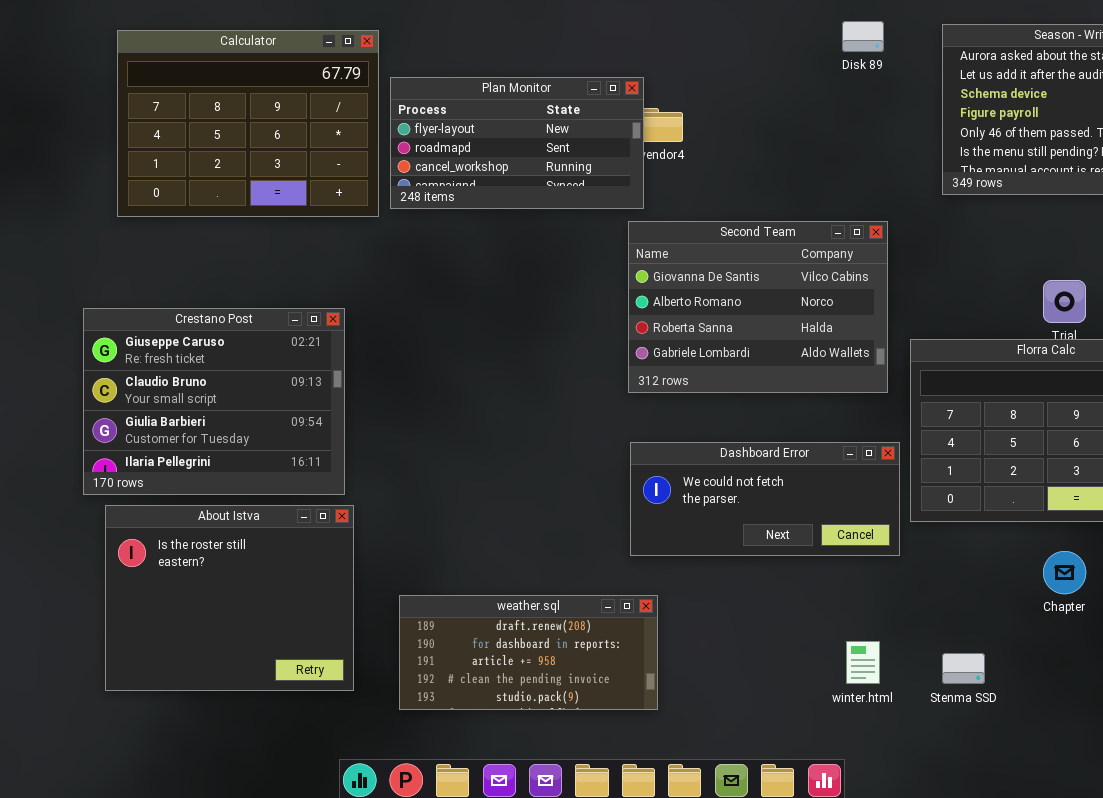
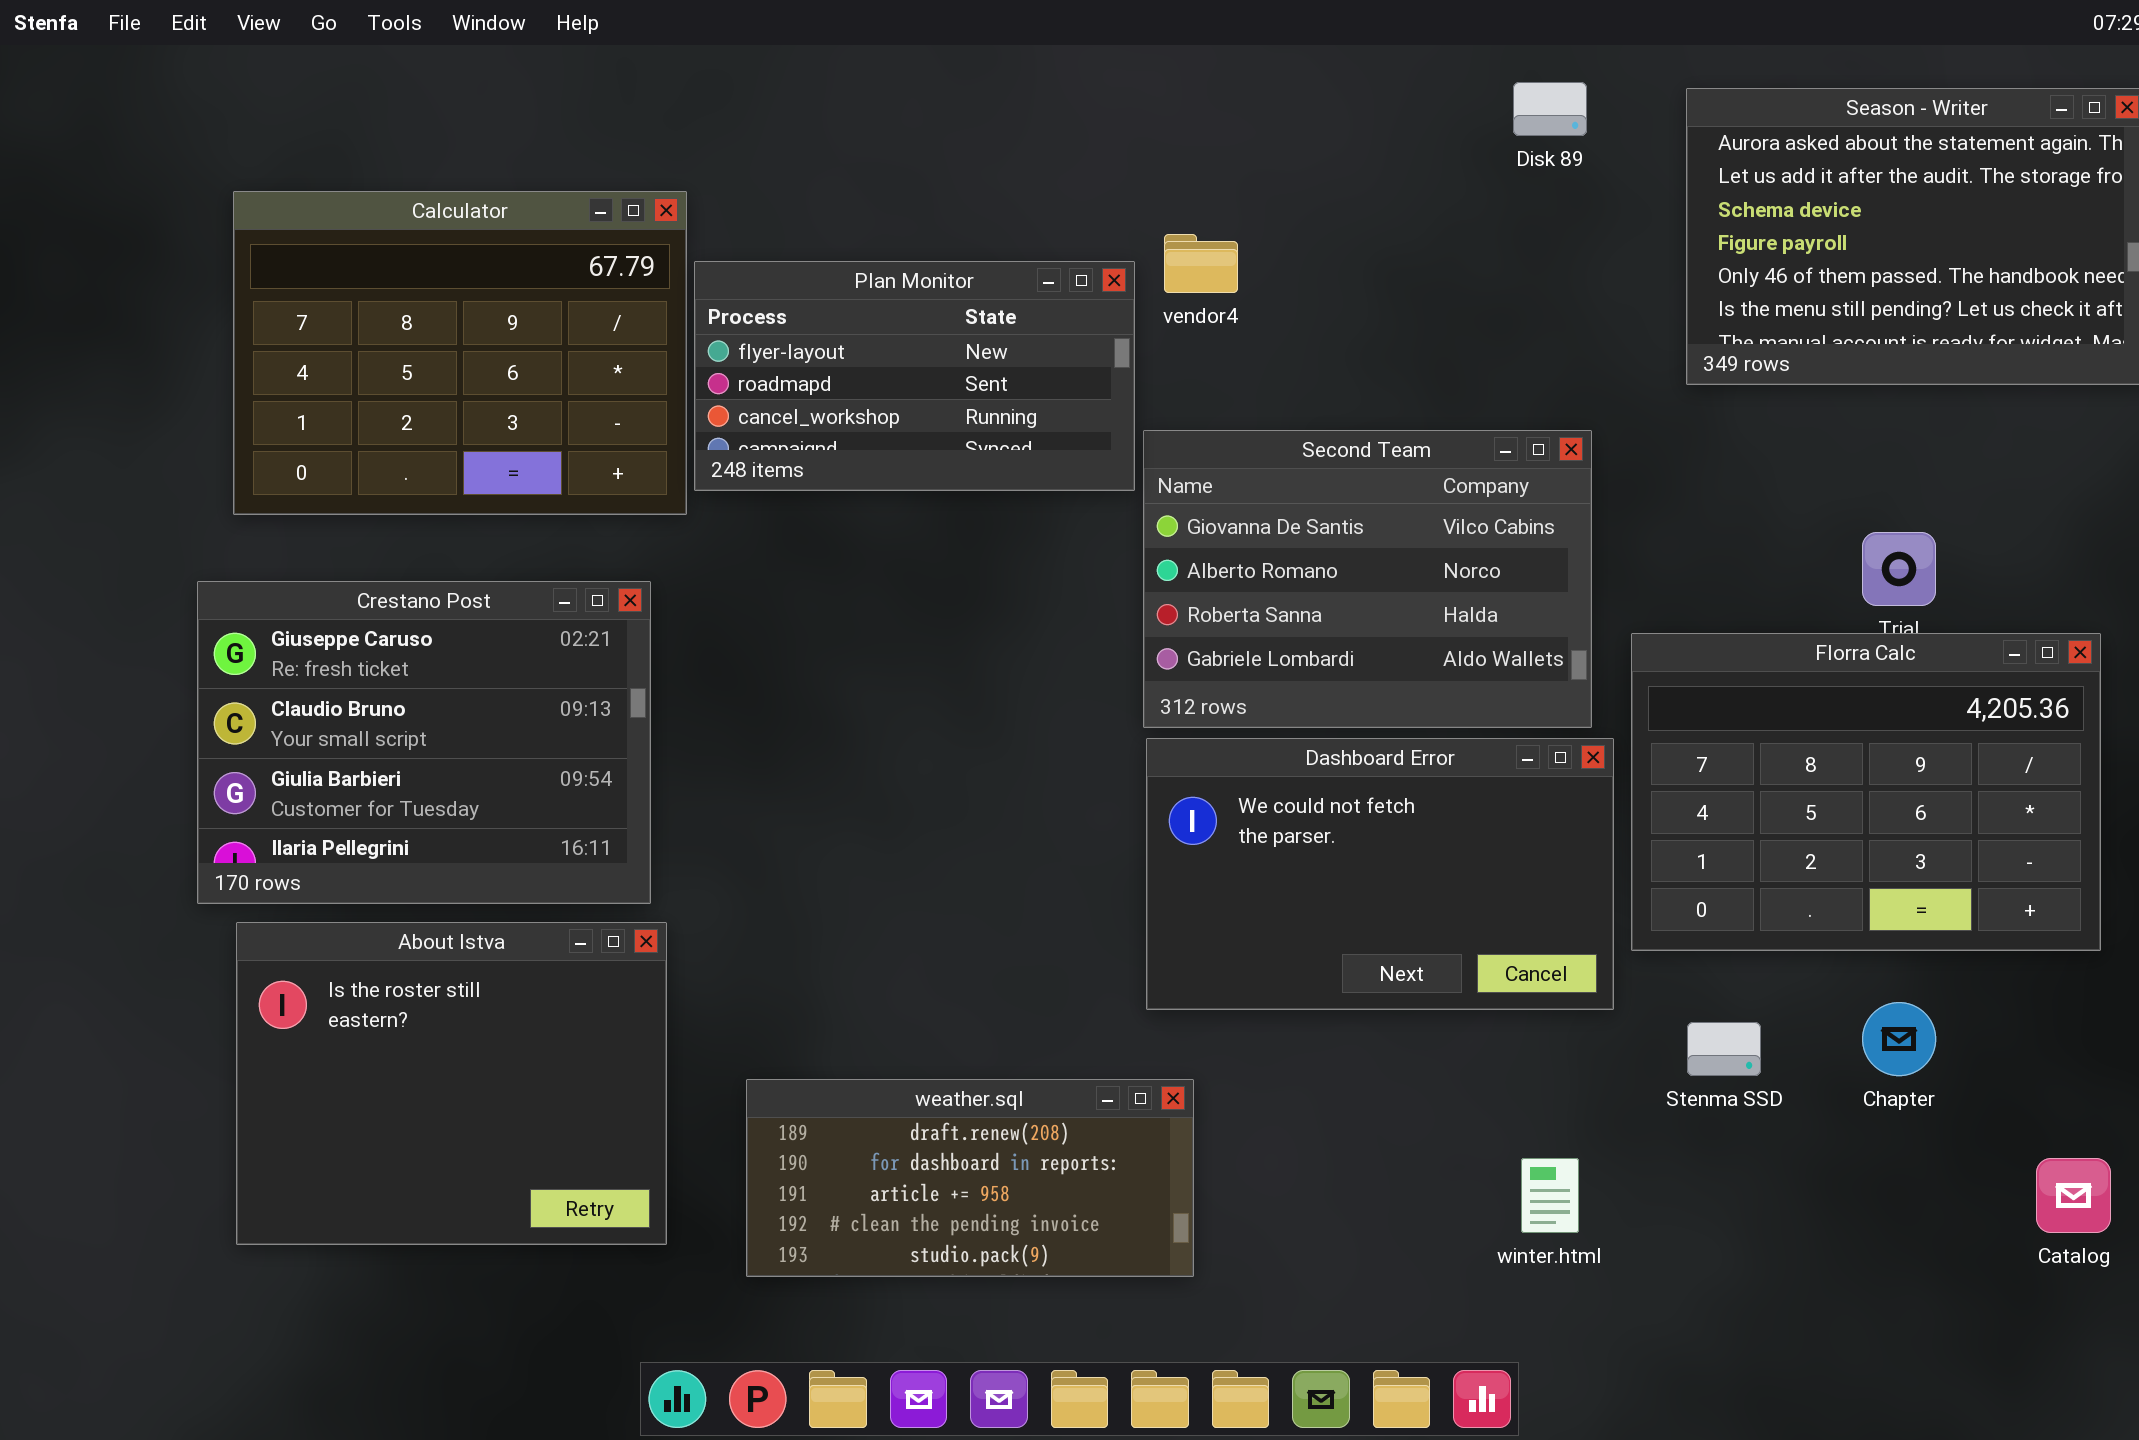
Calculator: [117,30,379,217] -> [233,191,687,515], moved
Plan Monitor: [390,77,644,209] -> [694,261,1135,491], moved
Dashboard Error: [630,442,900,556] -> [1146,738,1614,1010], resized
Stenma SSD: [942,653,985,684] -> [1687,1022,1761,1076], moved

